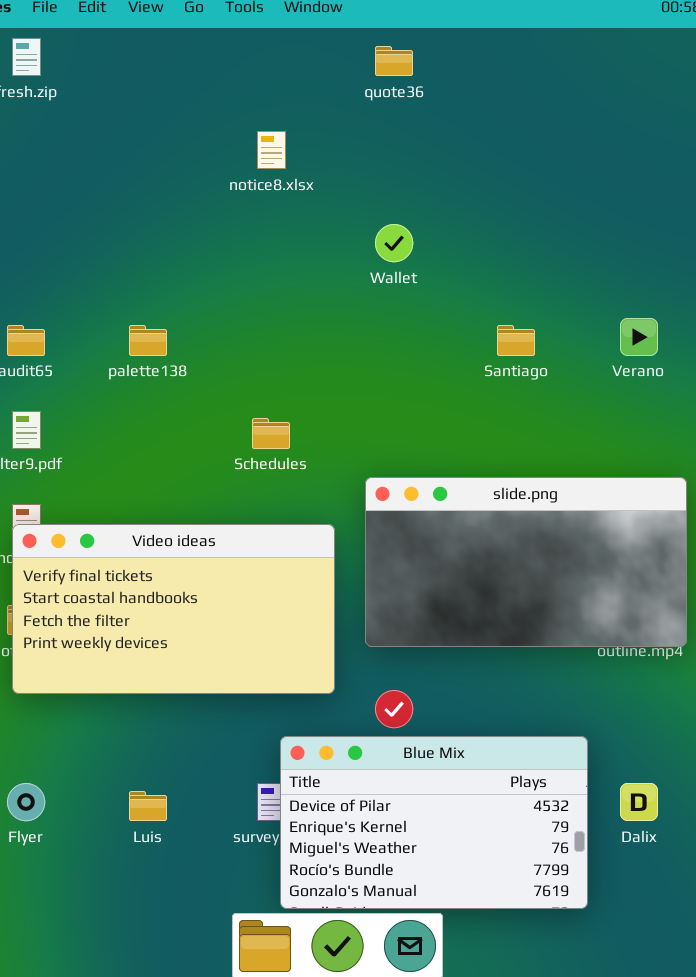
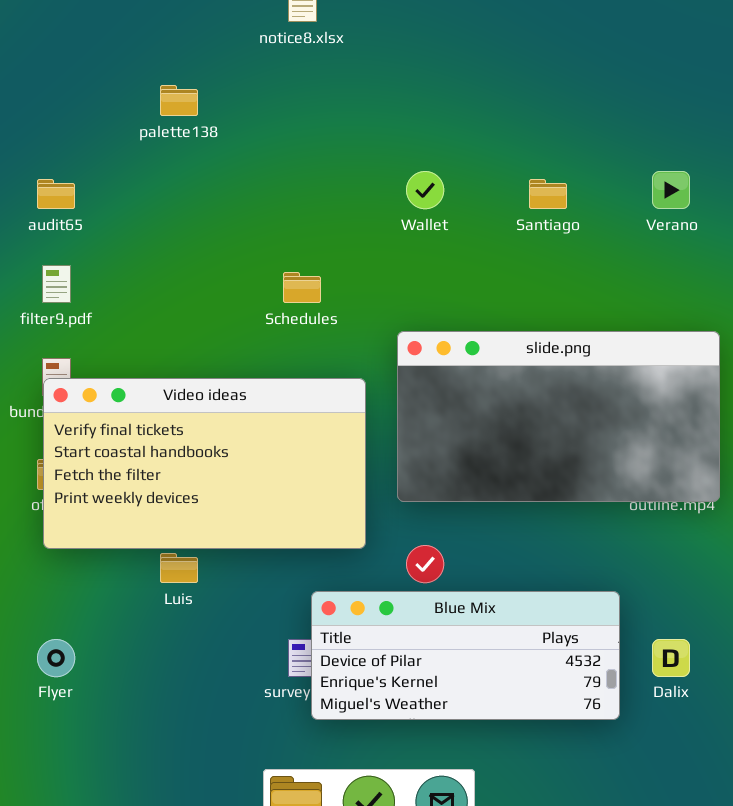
Wallet: [375,224,413,262] -> [406,171,444,209], moved
palette138: [129,325,167,356] -> [160,85,198,116], moved
Blue Mix: [280,736,588,909] -> [311,591,620,720], resized
Luis: [129,791,167,821] -> [160,553,198,583], moved

